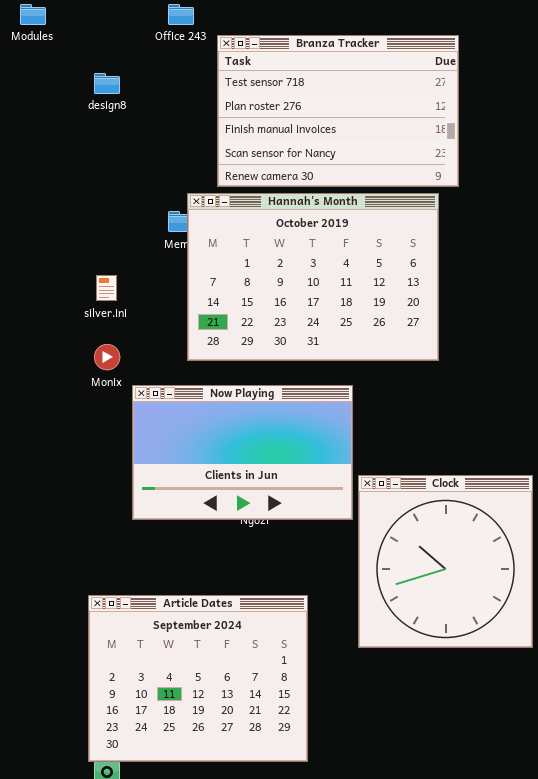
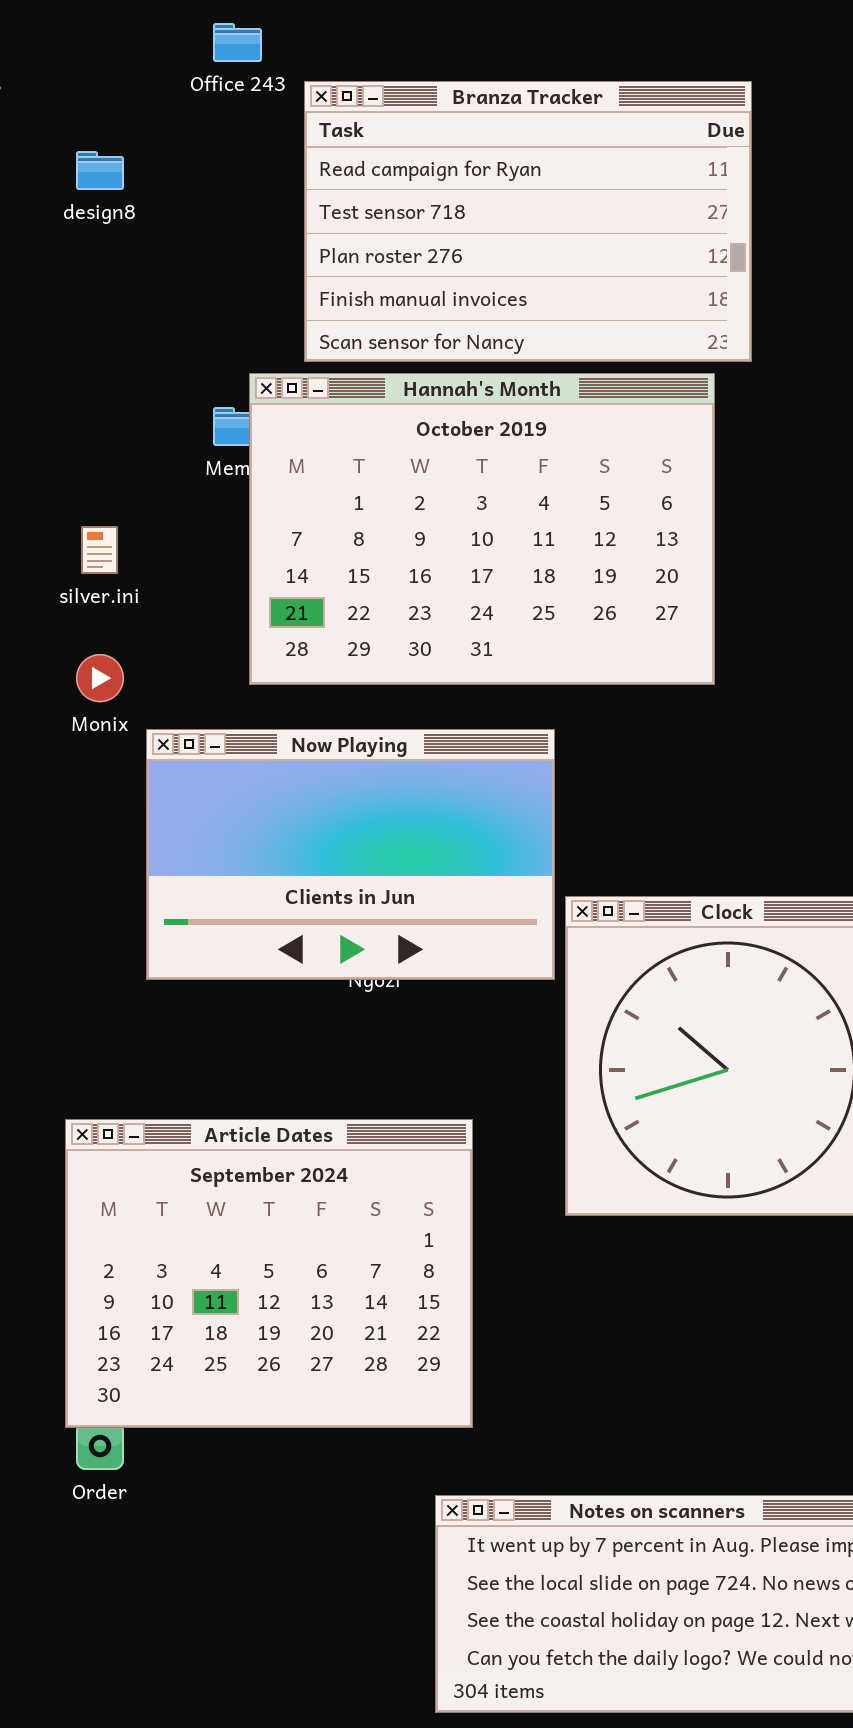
Branza Tracker: [217,35,459,187] -> [304,81,752,362], scrolled up 1 row

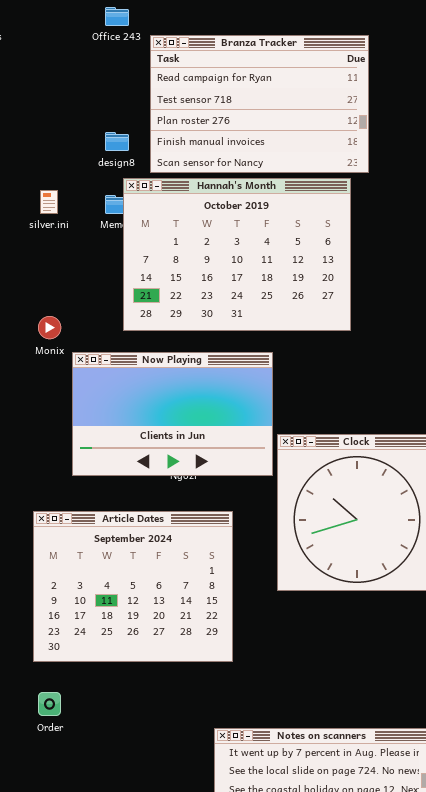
design8: [76,151,124,190] -> [105,132,129,151], moved
silver.ini: [81,526,118,574] -> [40,190,58,214], moved
Article Dates: [65,1119,473,1428] -> [33,511,233,662], moved

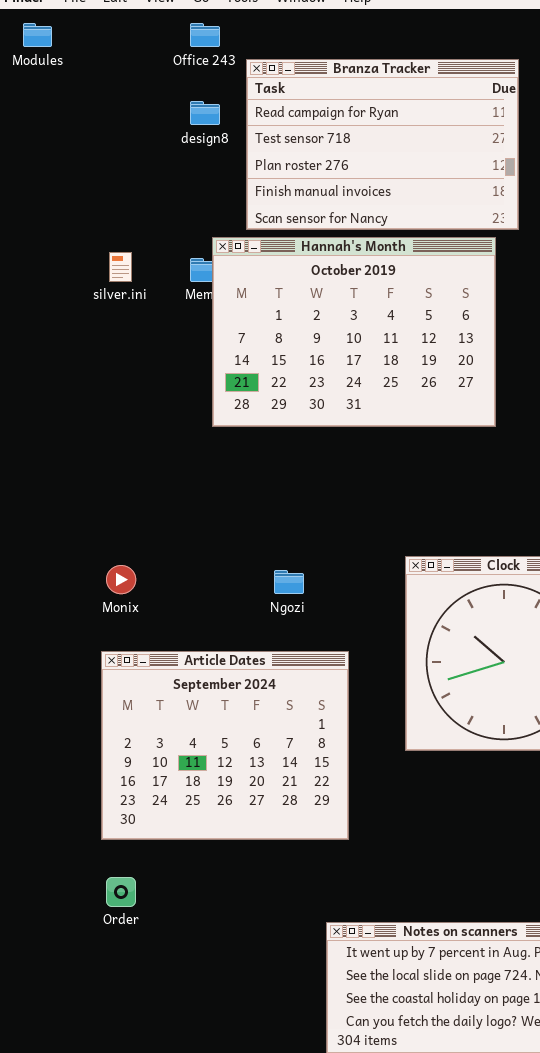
design8: [105,132,129,151] -> [190,101,220,125], moved
Monix: [38,316,61,339] -> [106,565,136,594], moved
Now Playing: [72,352,273,476] -> none, closed

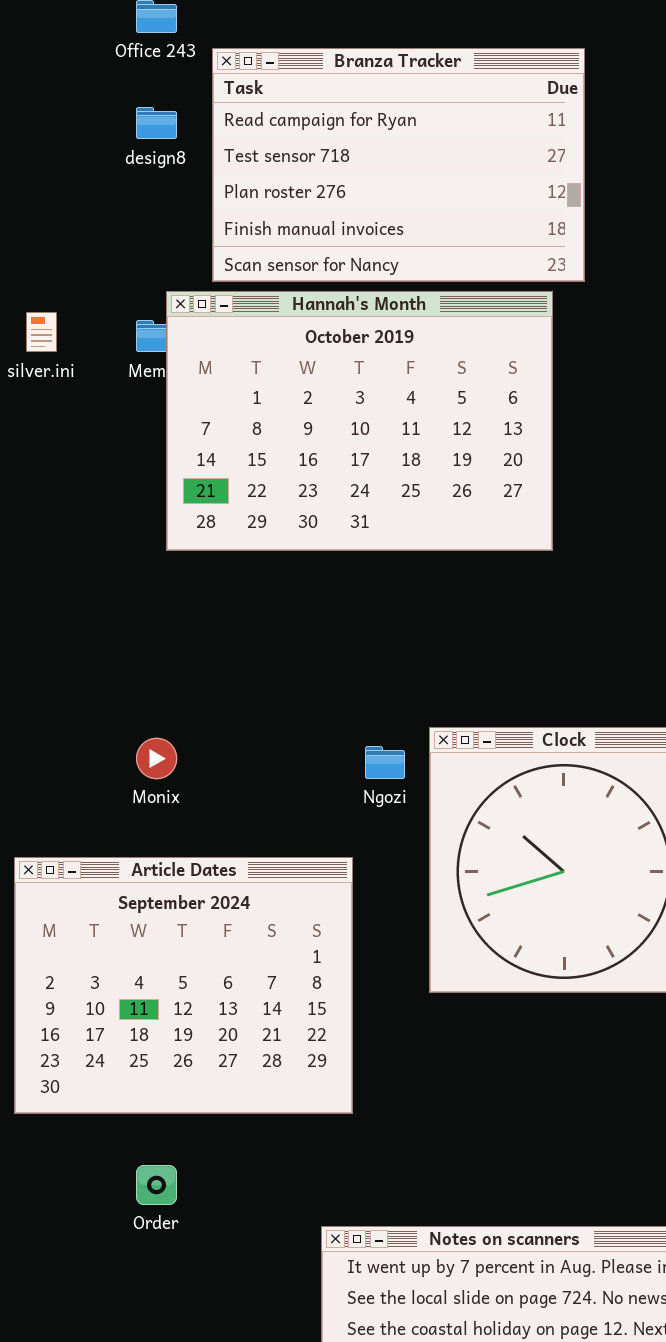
Monix: [106,565,136,594] -> [136,738,177,779], moved
Ngozi: [274,570,304,594] -> [365,746,405,779], moved
Order: [106,877,136,907] -> [136,1165,177,1205], moved

